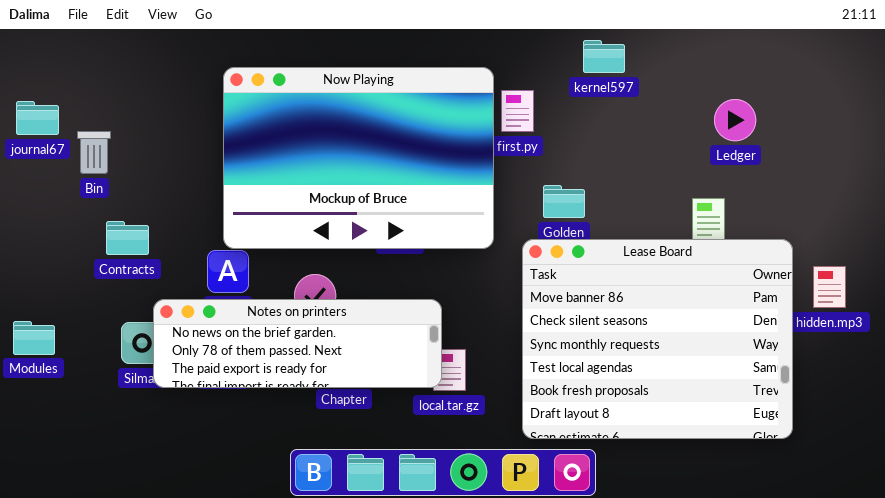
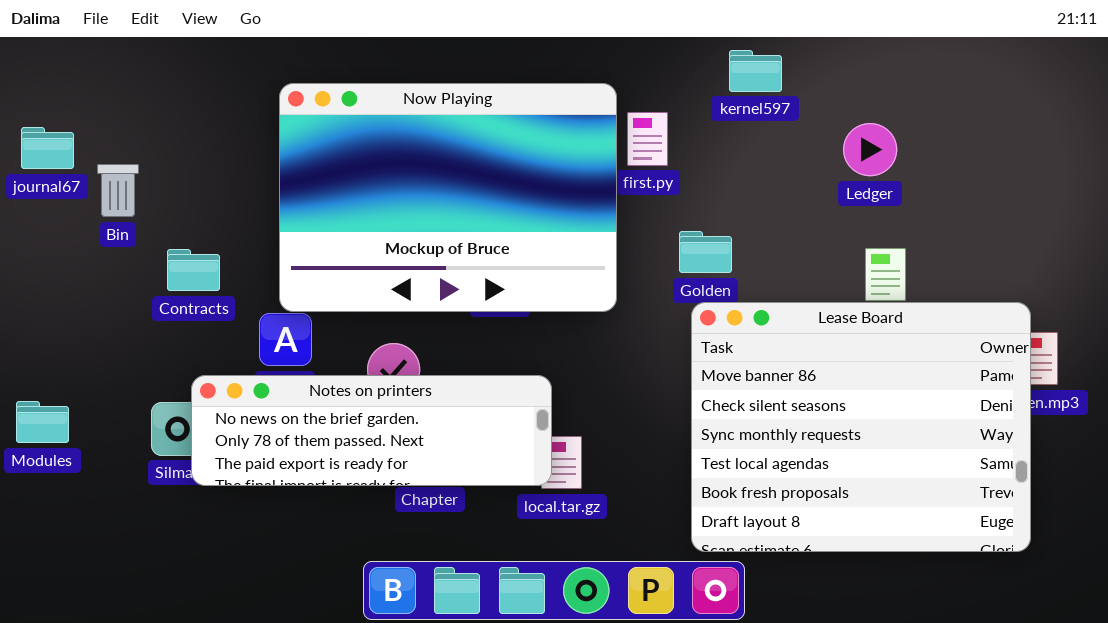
Ledger: [714,99,756,141] -> [843,123,897,176], moved
Contracts: [106,221,149,255] -> [167,249,220,291], moved
Lease Board: [522,239,793,439] -> [691,302,1031,552], moved

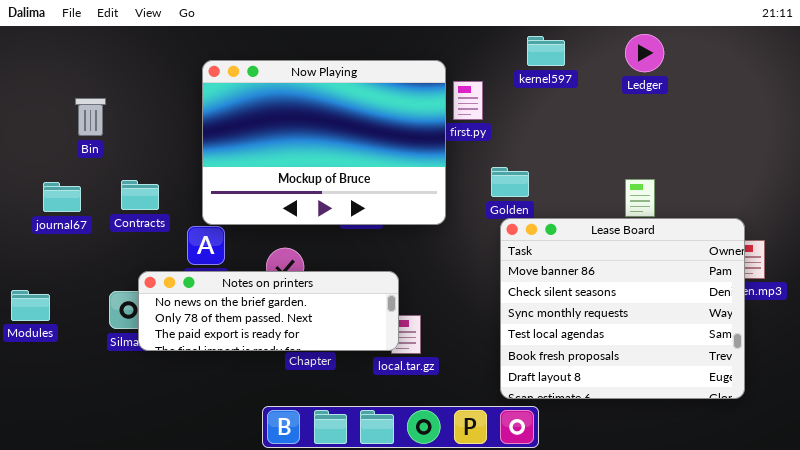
Ledger: [843,123,897,176] -> [625,34,664,72], moved
journal67: [21,127,74,169] -> [43,182,81,212], moved
Bin: [97,164,139,217] -> [75,98,106,136], moved

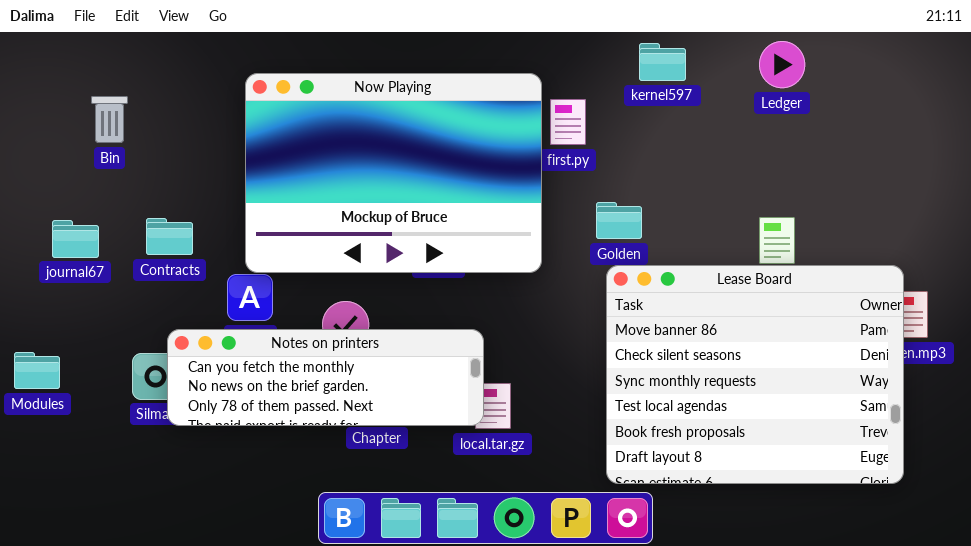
Bin: [75,98,106,136] -> [91,96,128,143], moved
Notes on printers: [138,271,399,351] -> [167,329,484,426], scrolled up 1 row

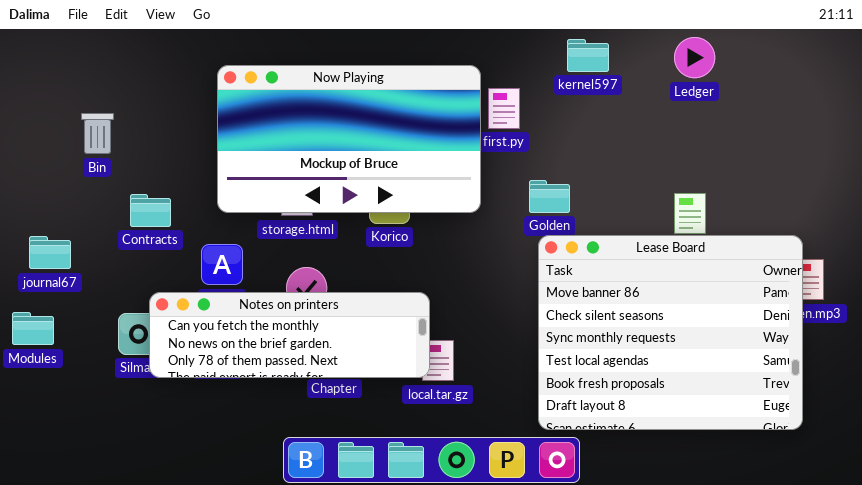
Now Playing: [245,73,542,273] -> [217,65,481,213], resized
Bin: [91,96,128,143] -> [81,113,114,154], moved
journal67: [52,220,99,258] -> [29,236,71,269], moved

